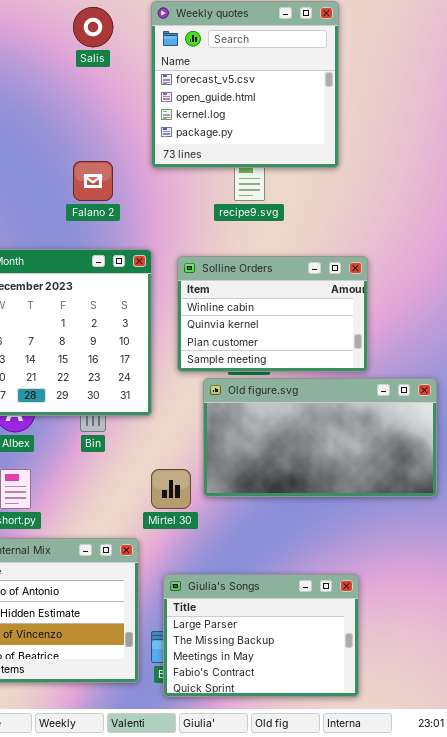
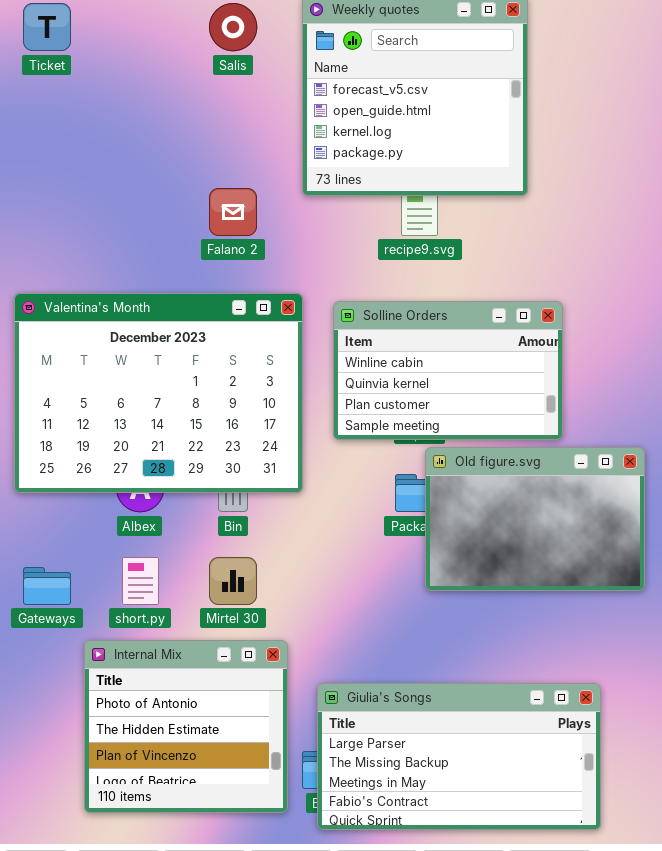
Old figure.svg: [203,378,437,497] -> [425,447,645,591], resized
Mirtel 30: [151,469,191,509] -> [209,557,257,605], moved
Giulia's Songs: [163,574,359,697] -> [317,683,601,830], resized

